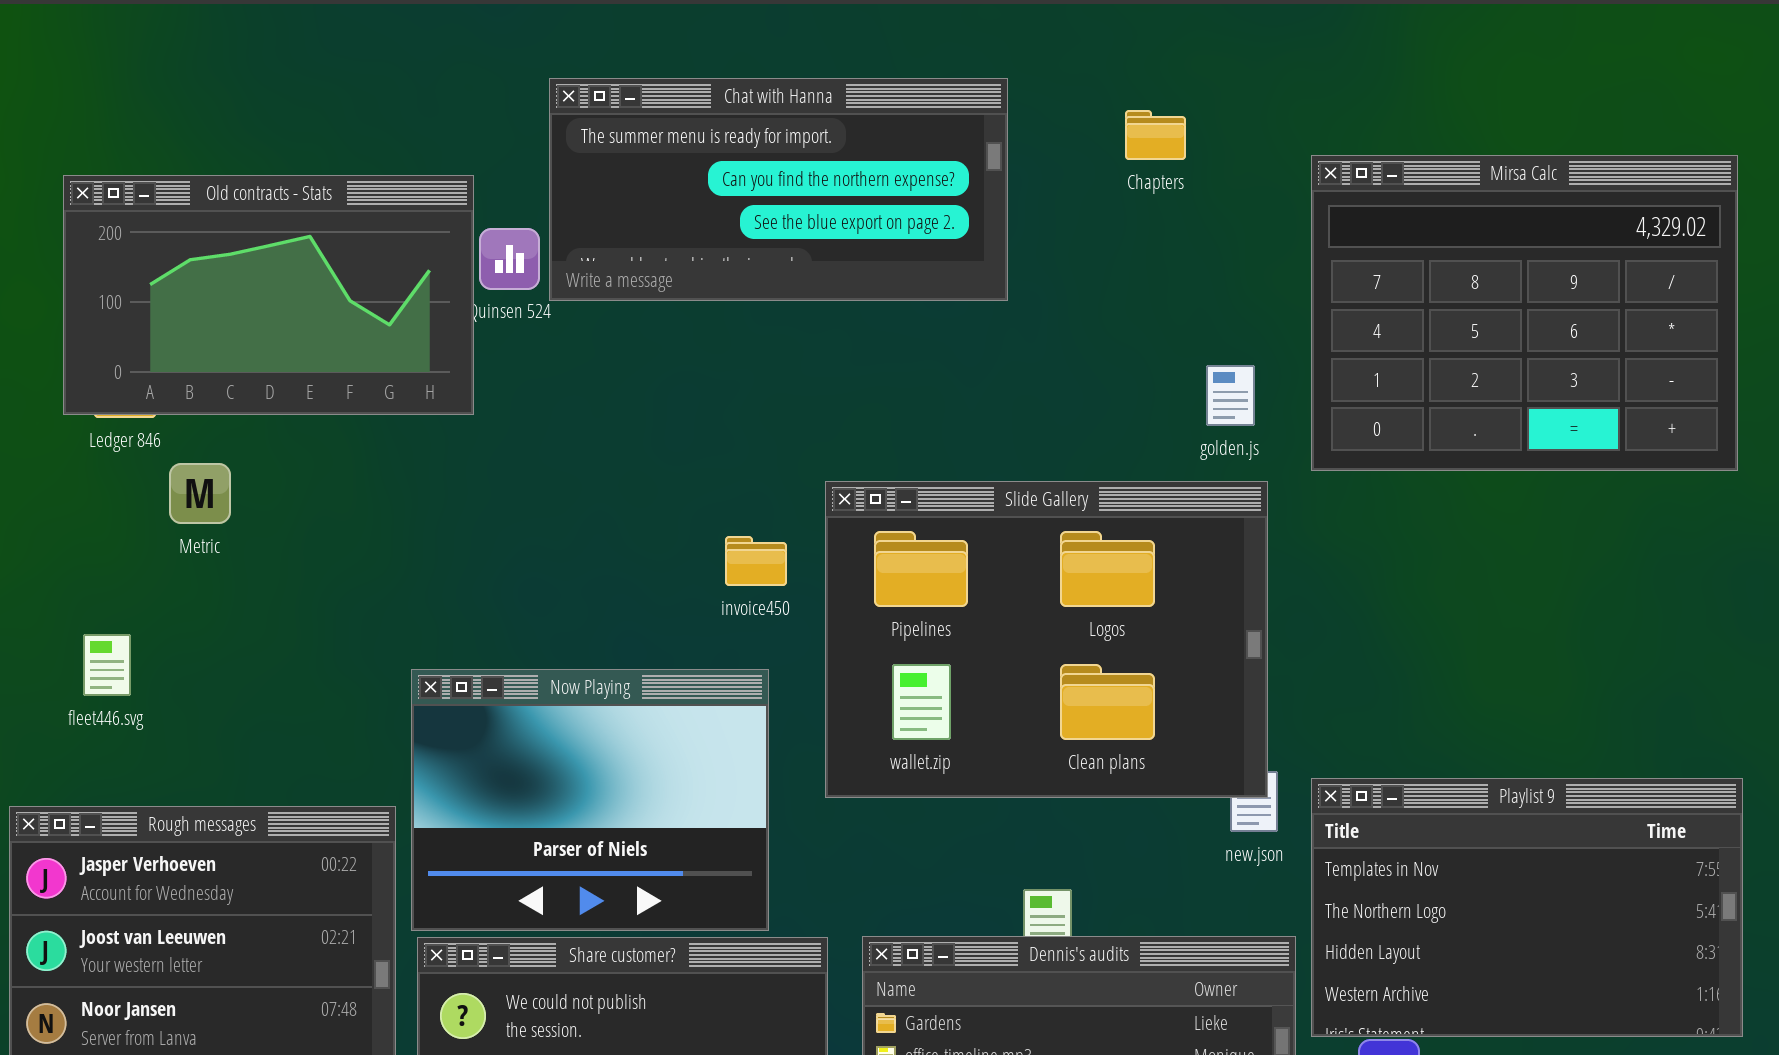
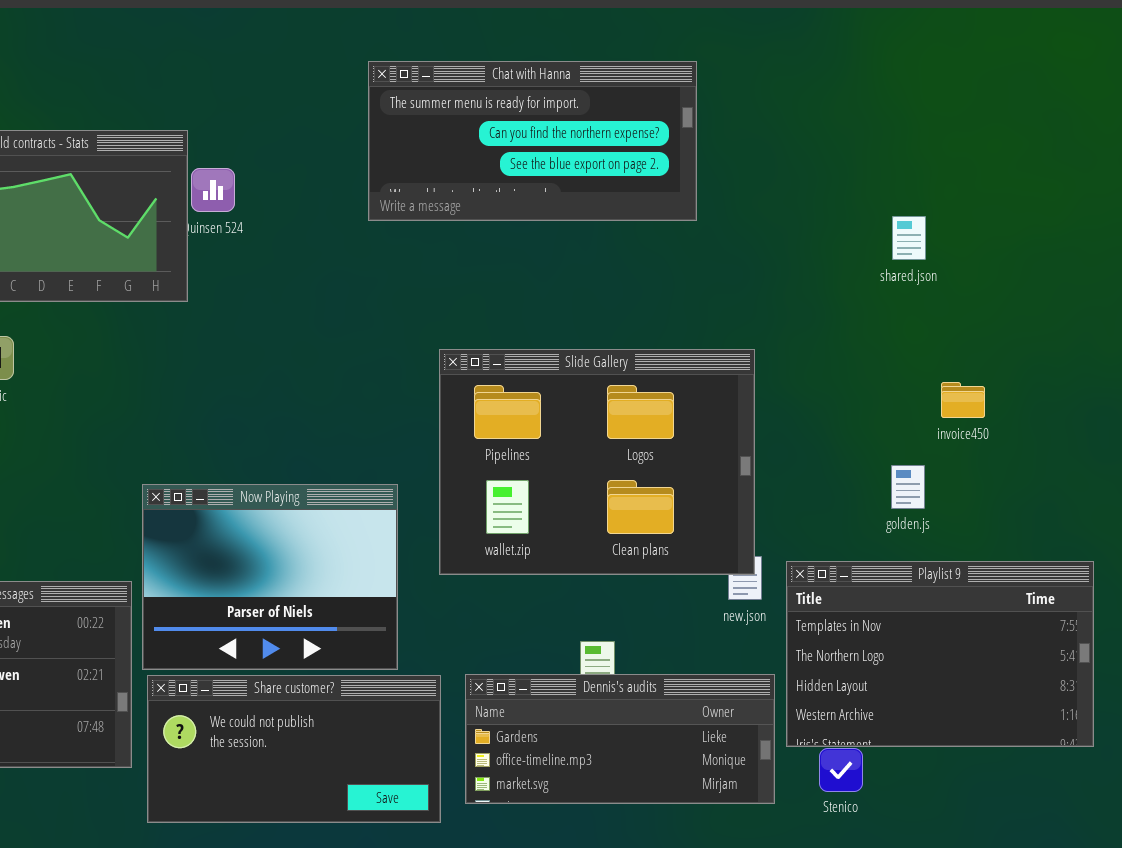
Chat with Hanna: [549,78,1008,301] -> [368,61,697,221], moved
Mirsa Calc: [1311,155,1738,471] -> none, closed
golden.js: [1206,365,1255,426] -> [891,465,925,509], moved
invoice450: [725,536,787,586] -> [941,382,985,418], moved

